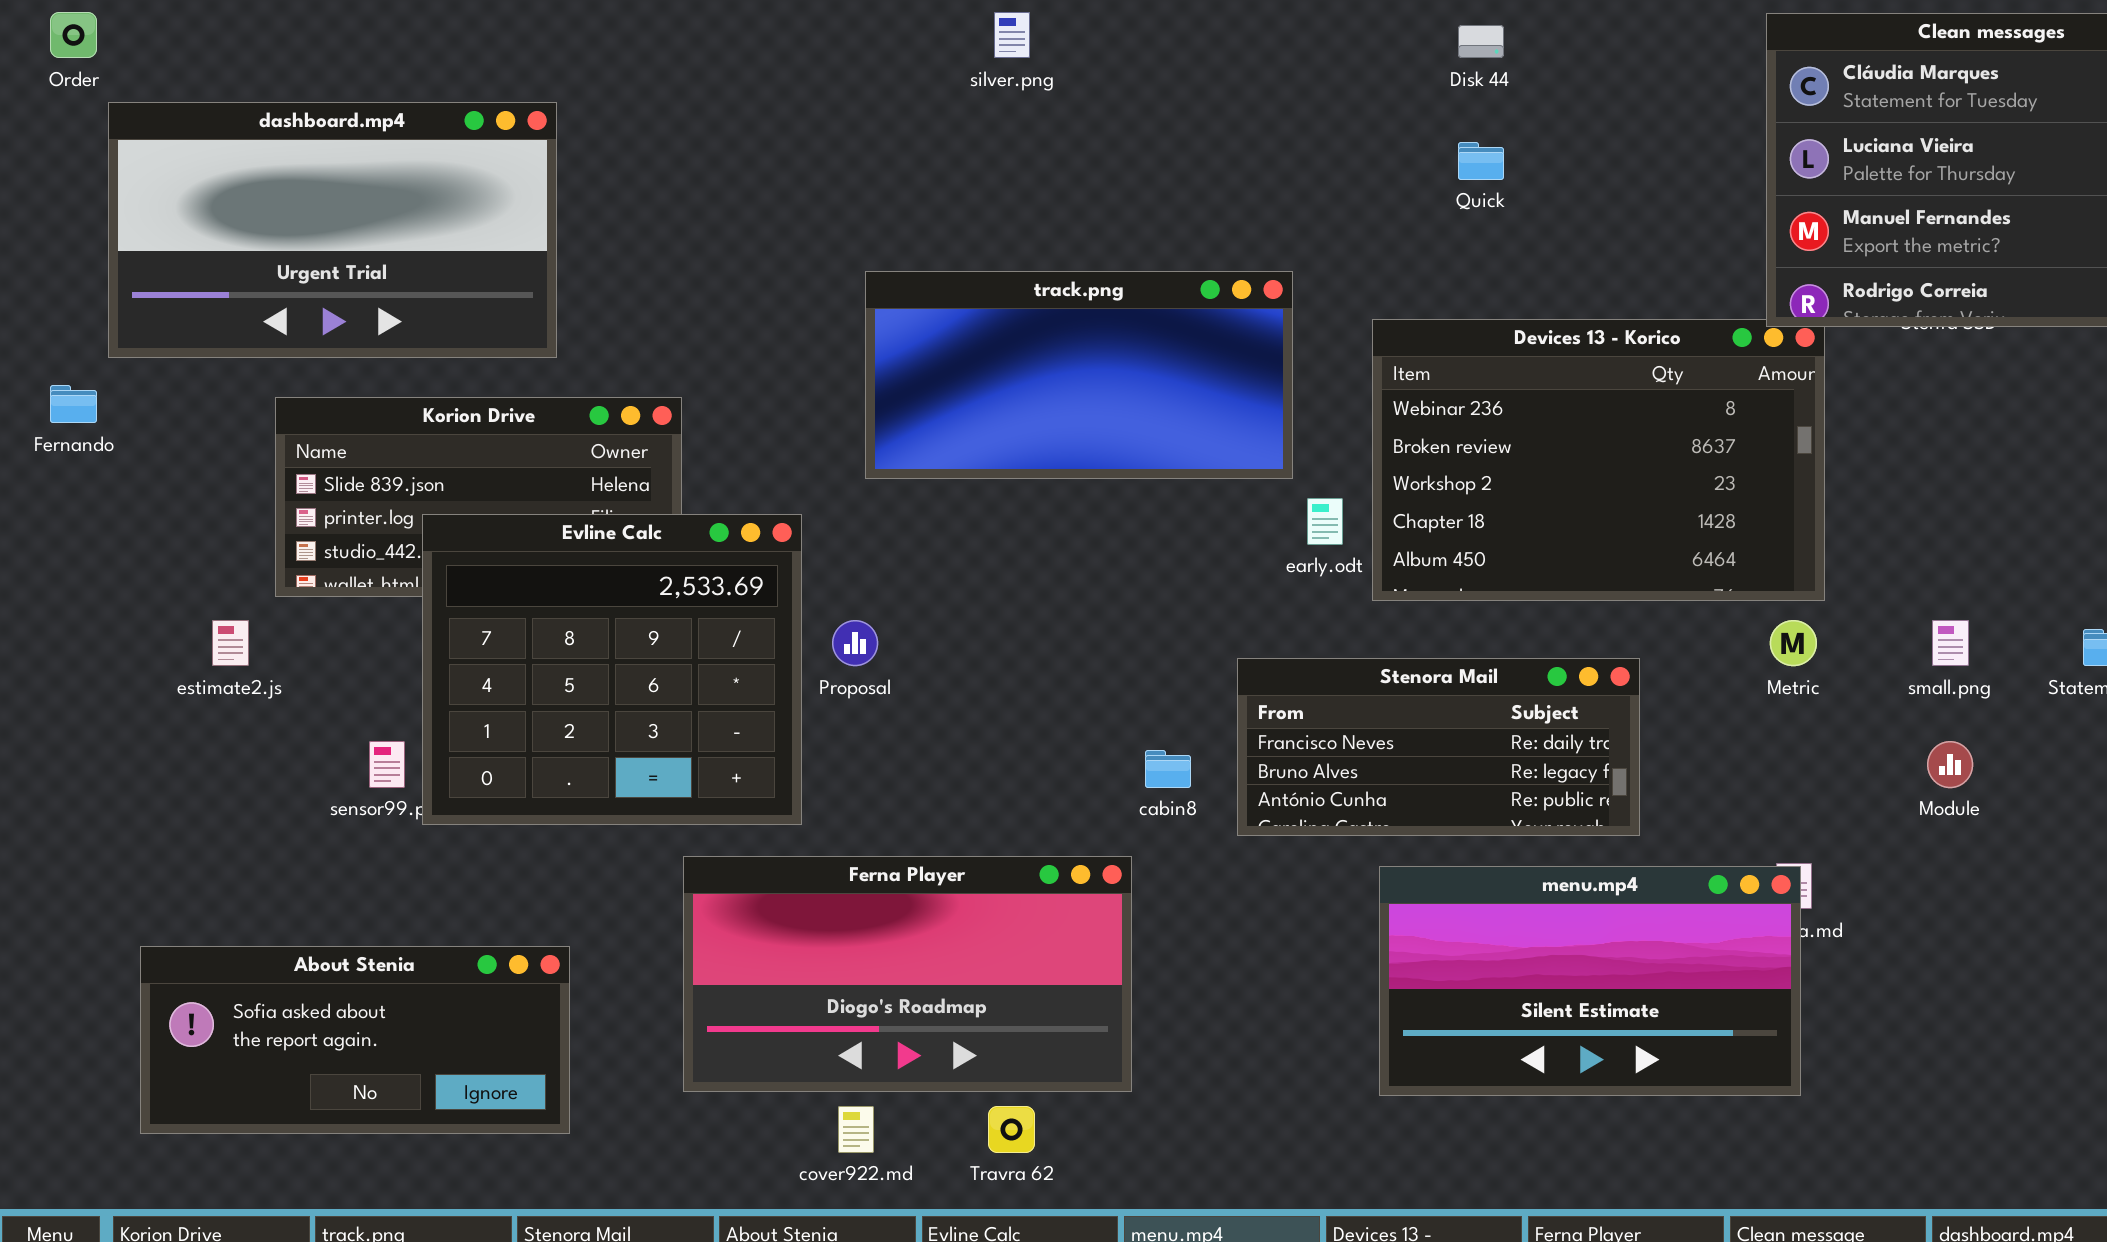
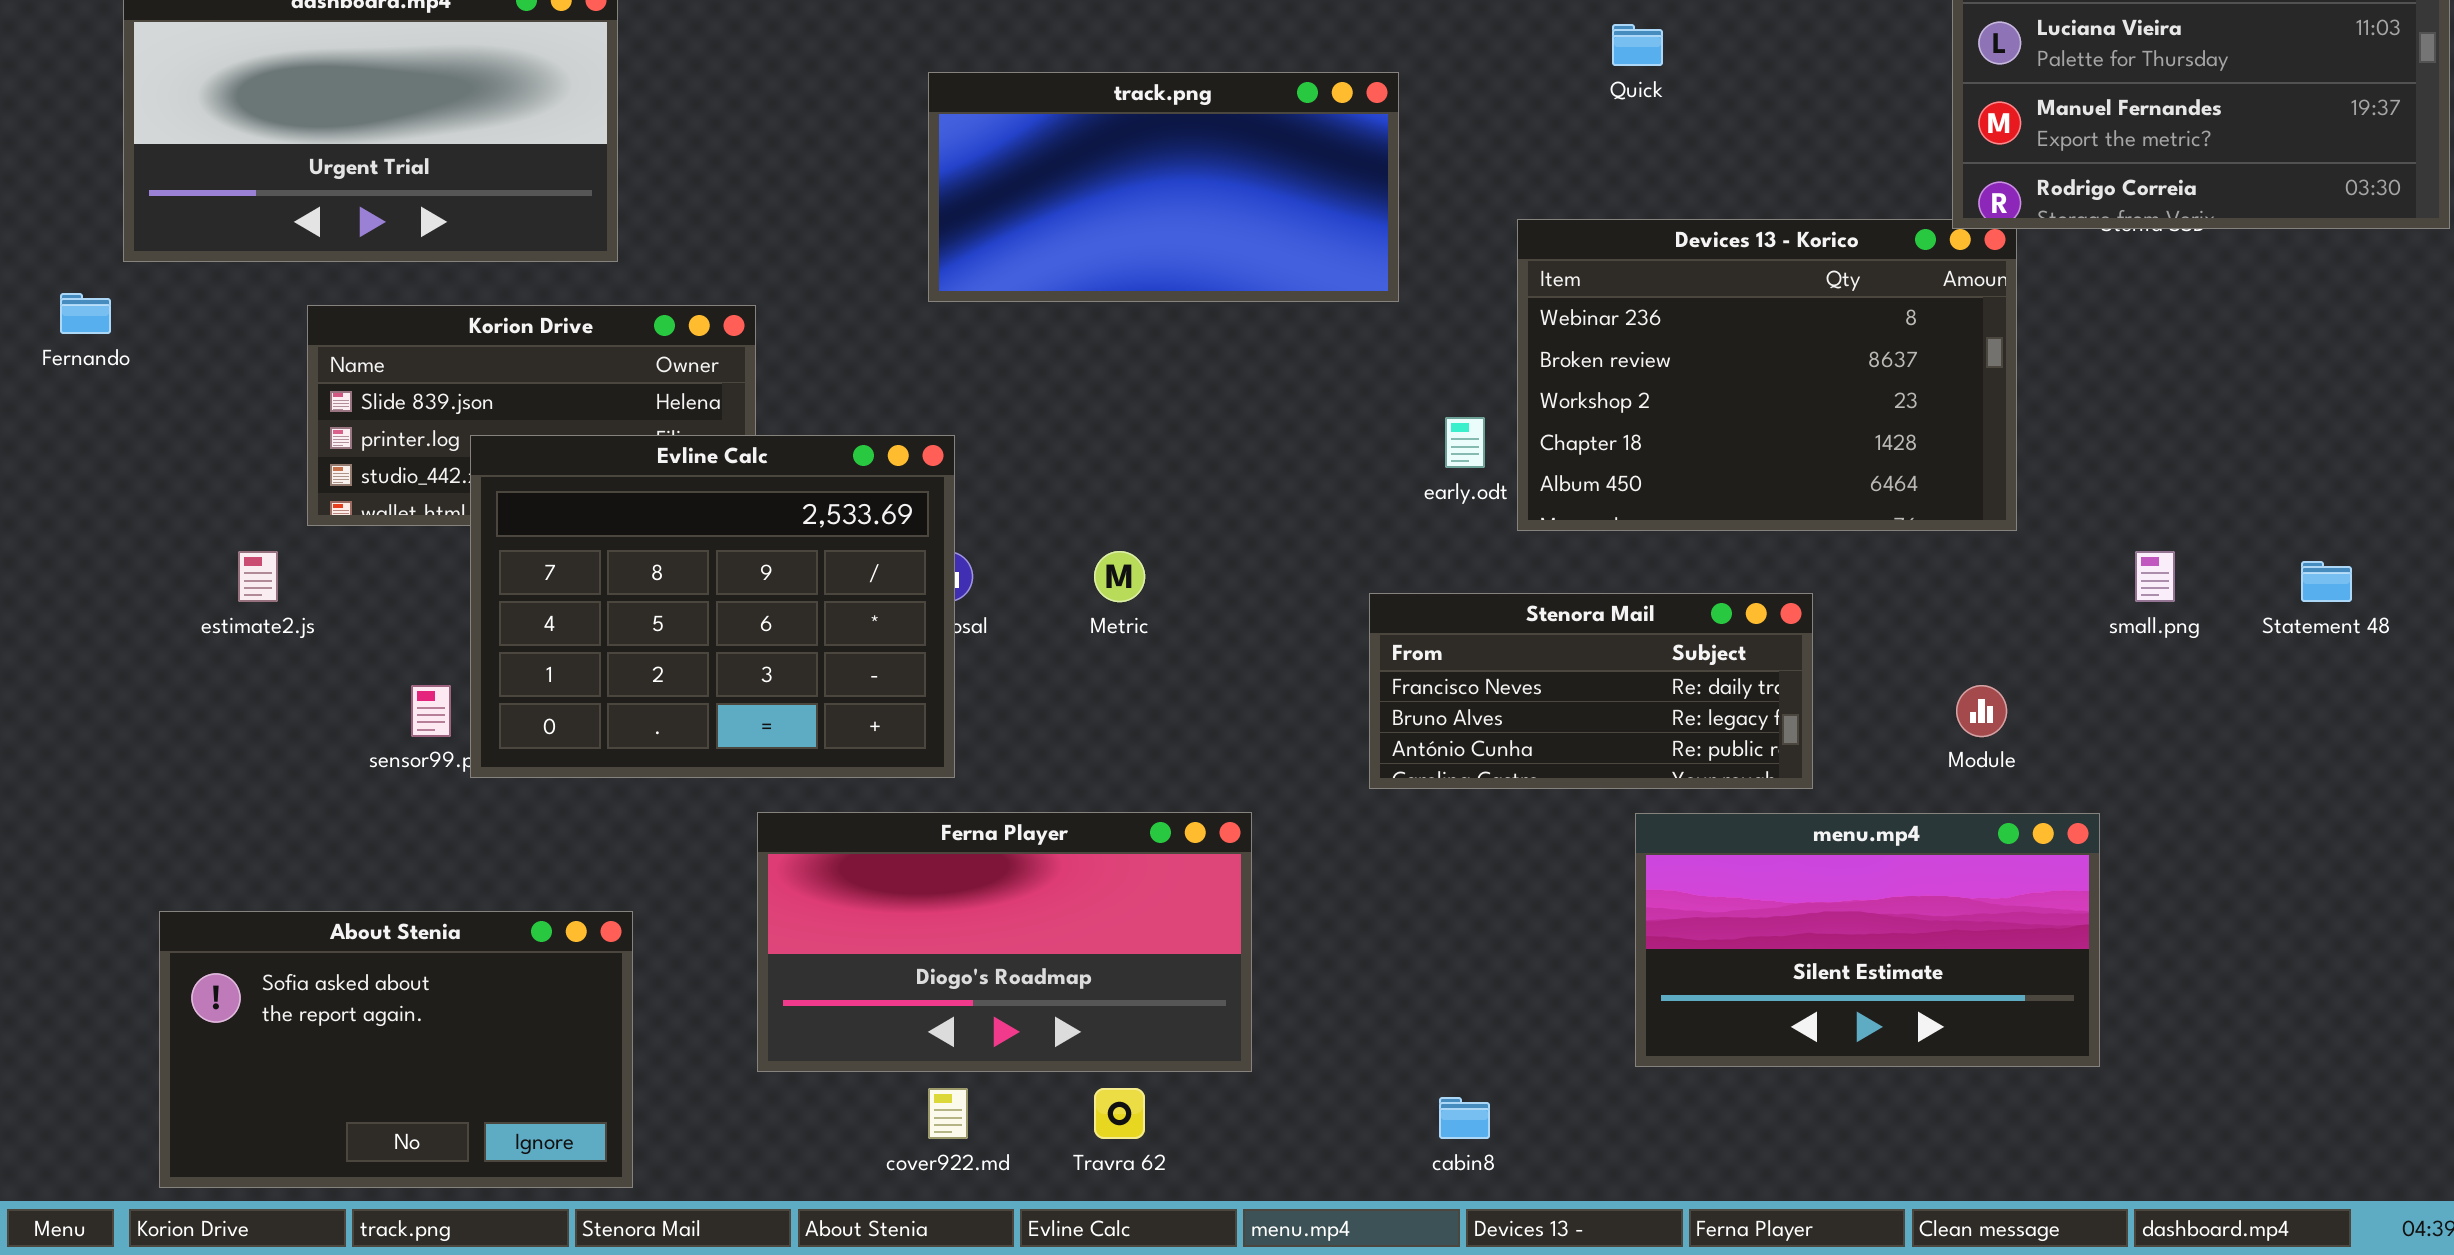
track.png: [865,271,1293,479] -> [928,72,1399,302], moved
Evline Calc: [422,514,802,825] -> [470,435,955,778], resized
Metric: [1770,620,1817,666] -> [1094,551,1145,602], moved
Module: [1927,741,1973,788] -> [1956,685,2007,737], moved
cabin8: [1145,750,1191,788] -> [1439,1097,1490,1139], moved
menu.mp4: [1379,866,1801,1096] -> [1635,813,2100,1067], moved
About Stenia: [140,946,570,1134] -> [159,911,633,1188], resized

